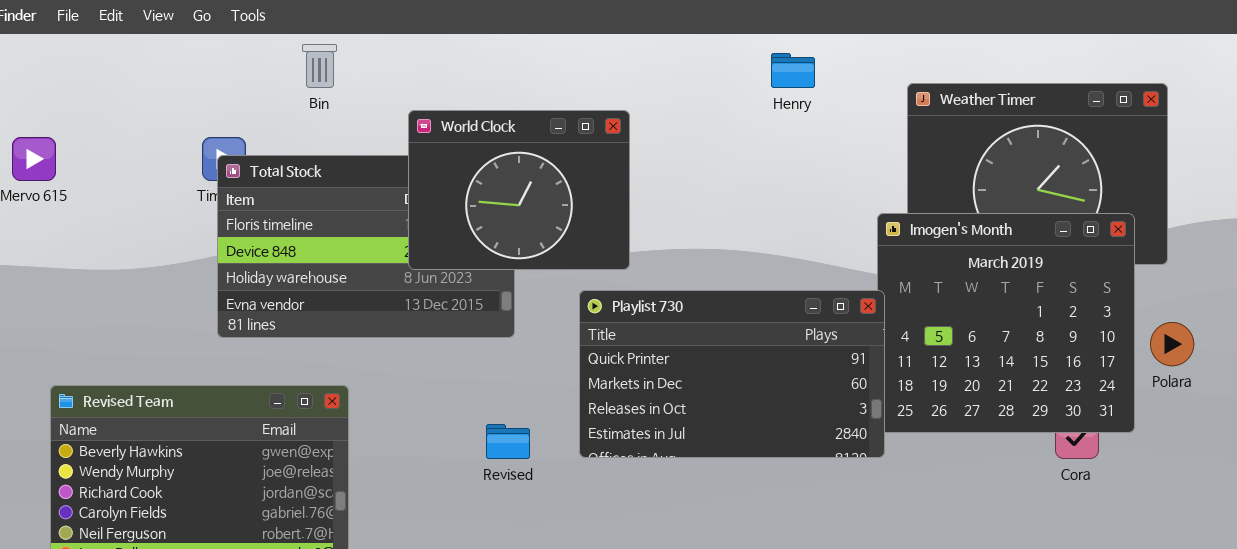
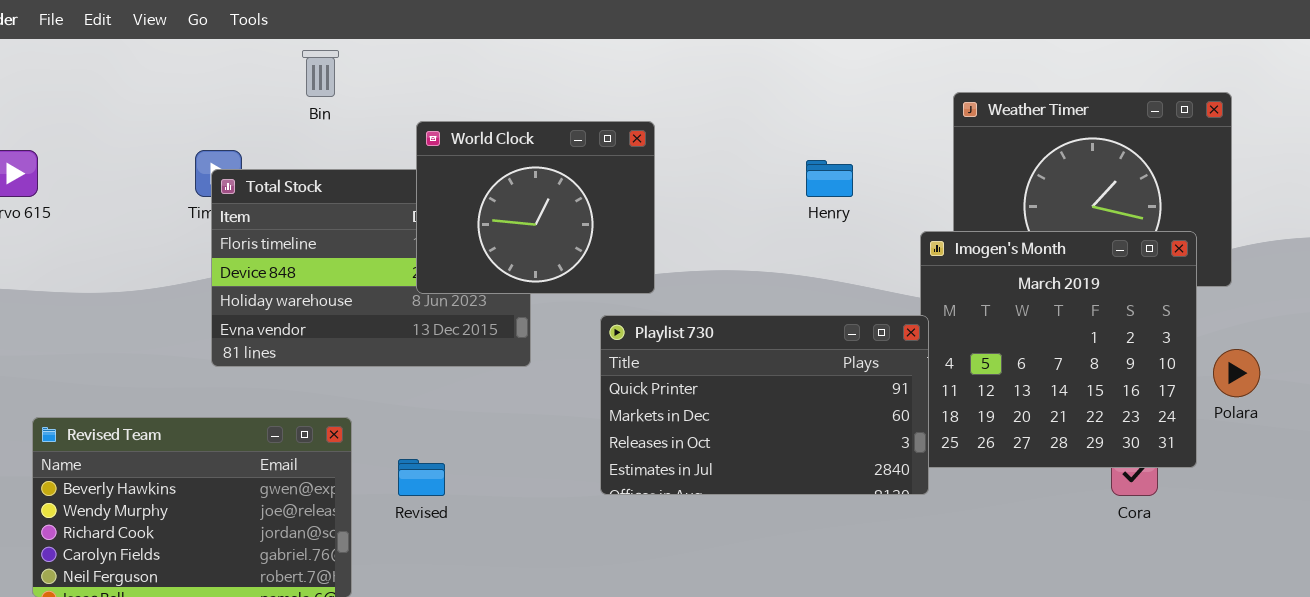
Henry: [771,53,815,88] -> [806,160,853,197], moved
Revised: [486,424,530,459] -> [398,459,445,496], moved

